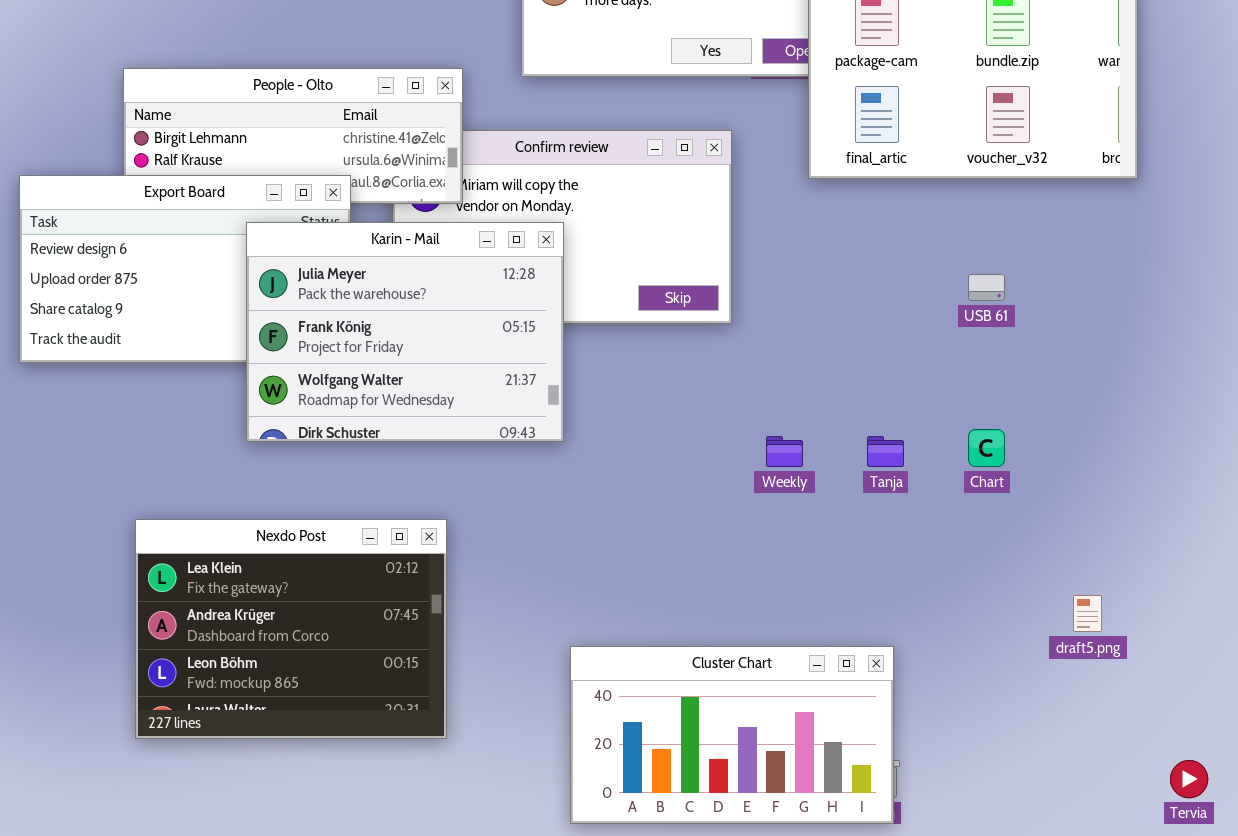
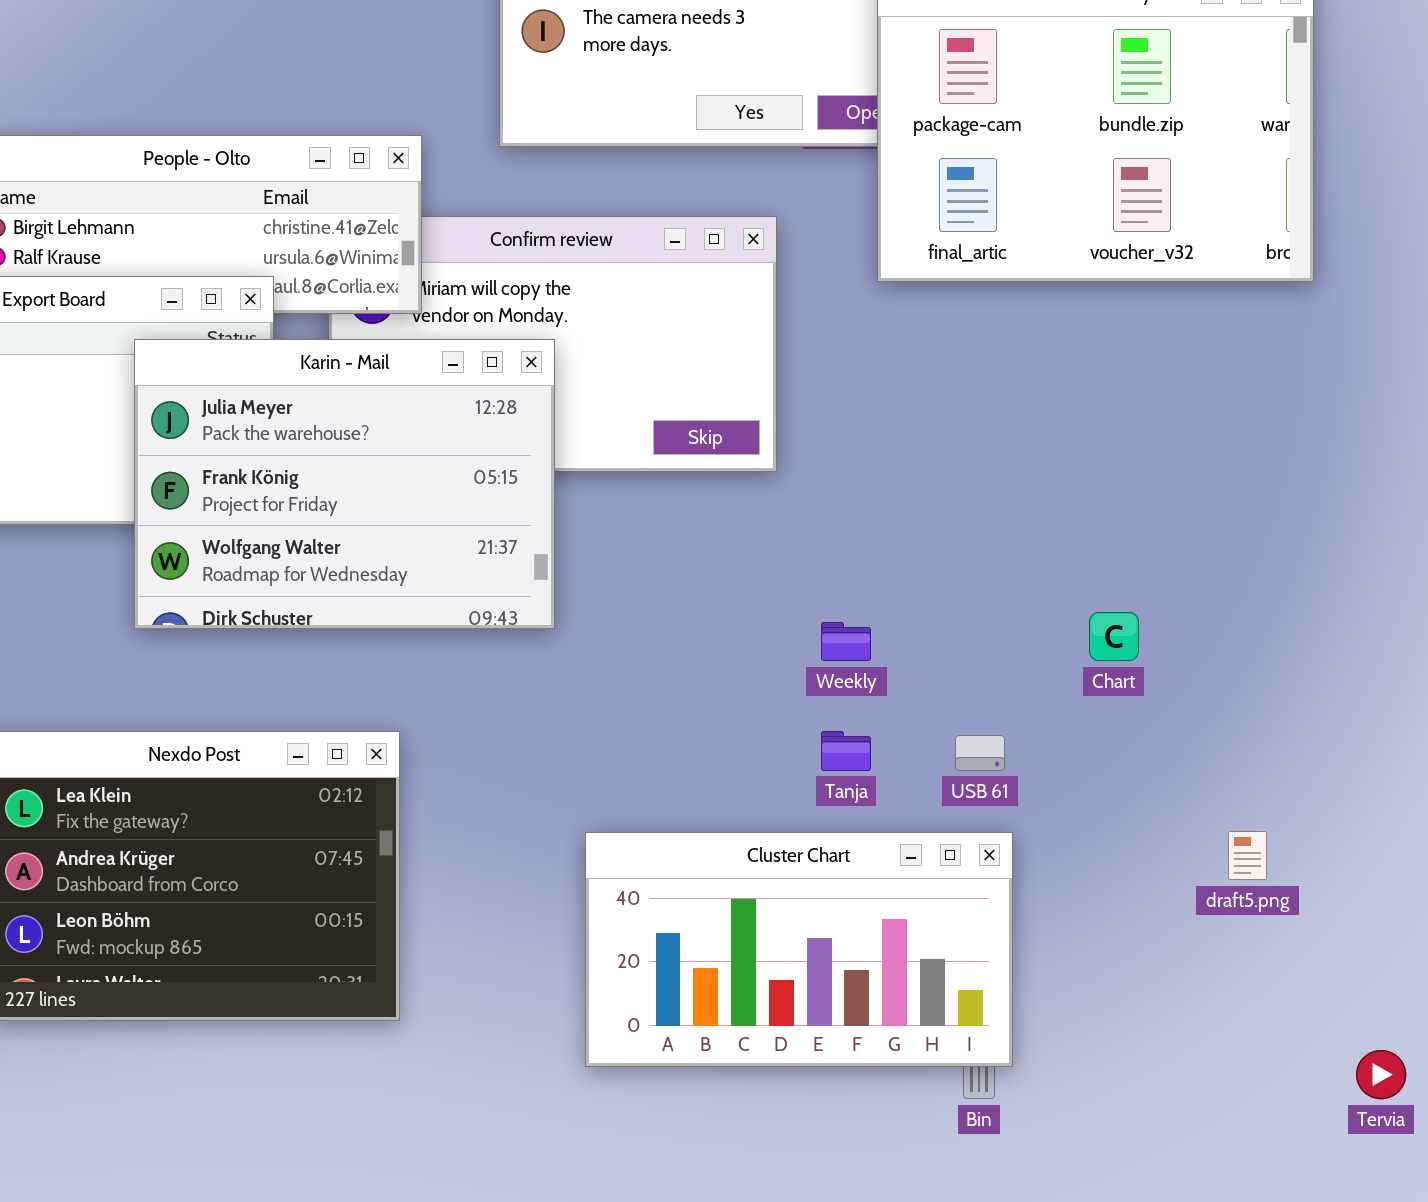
USB 61: [968,274,1005,301] -> [955,735,1005,771], moved
Tanja: [867,436,904,467] -> [821,731,871,771], moved
Cluster Chart: [570,646,894,824] -> [585,832,1013,1067], moved

